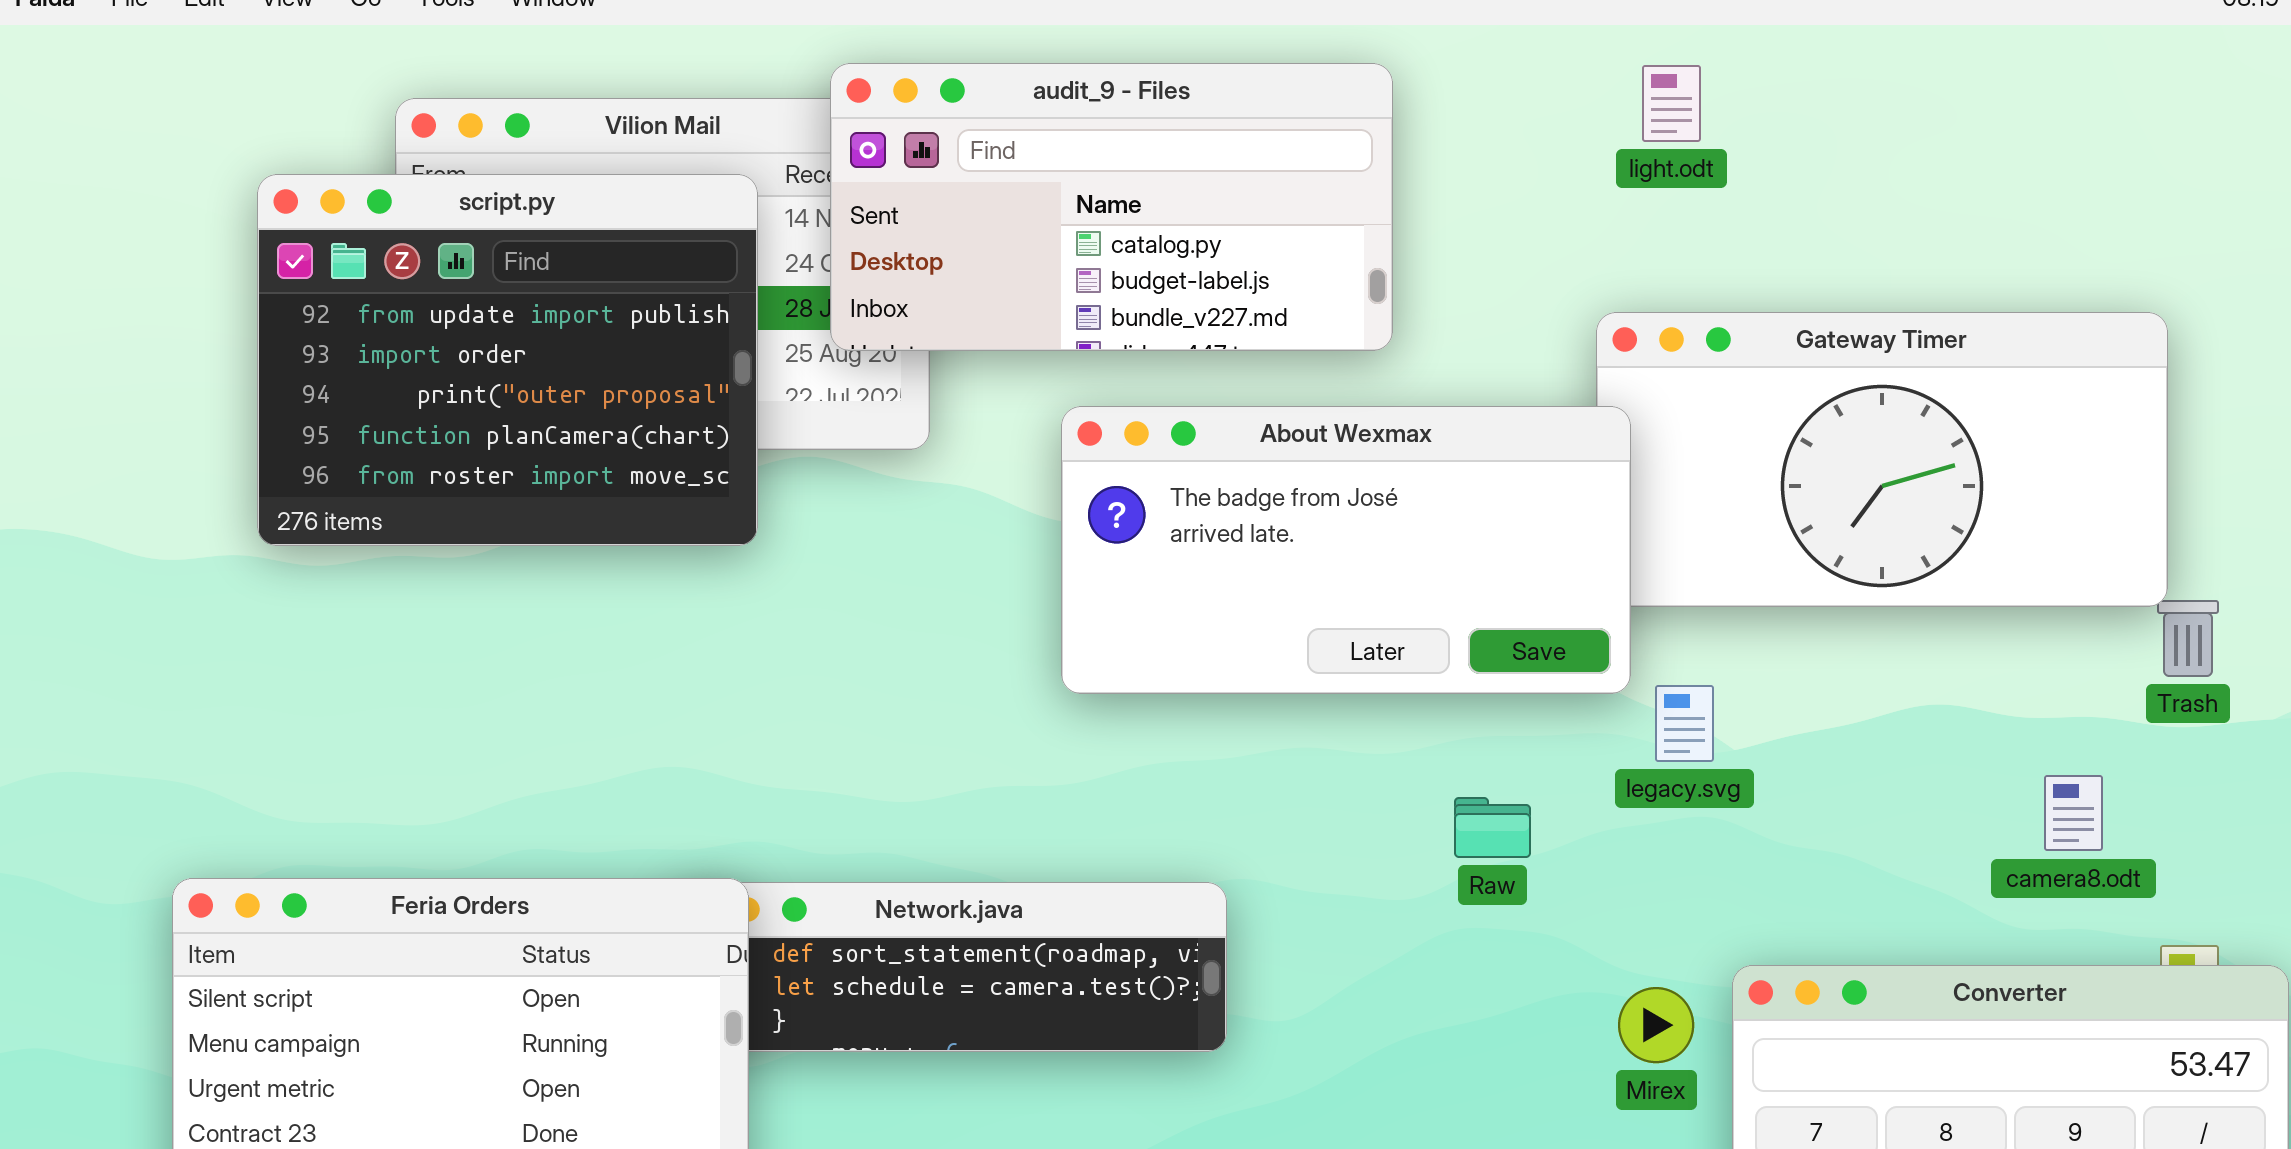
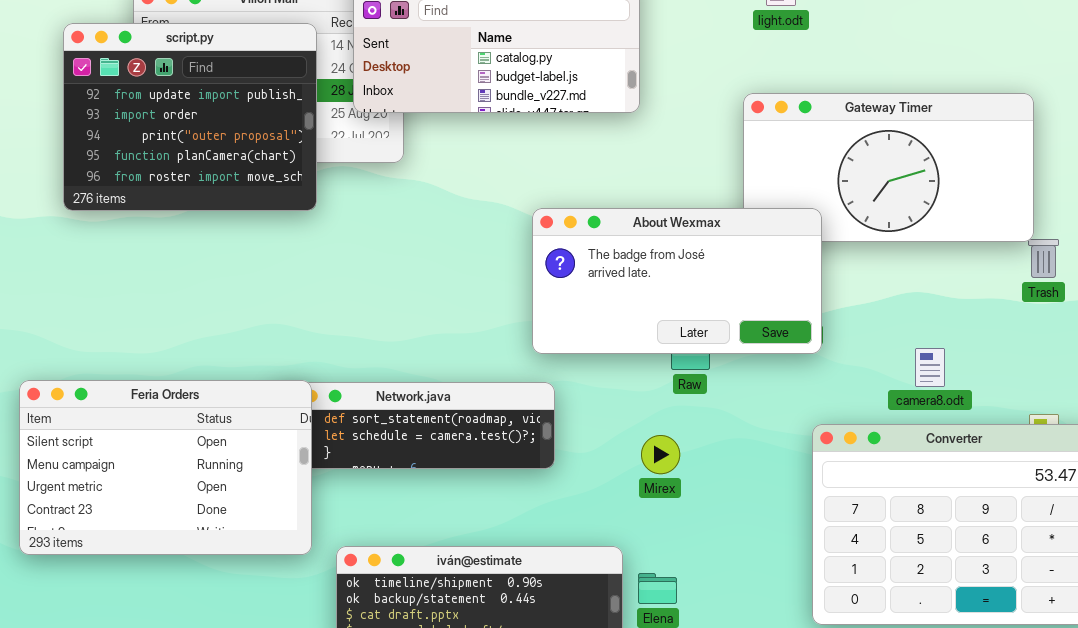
About Wexmax: [1061,406,1631,694] -> [532,208,822,354], moved
camera8.odt: [2044,775,2103,851] -> [915,348,945,387], moved
Mirex: [1618,987,1694,1063] -> [641,435,680,474], moved

